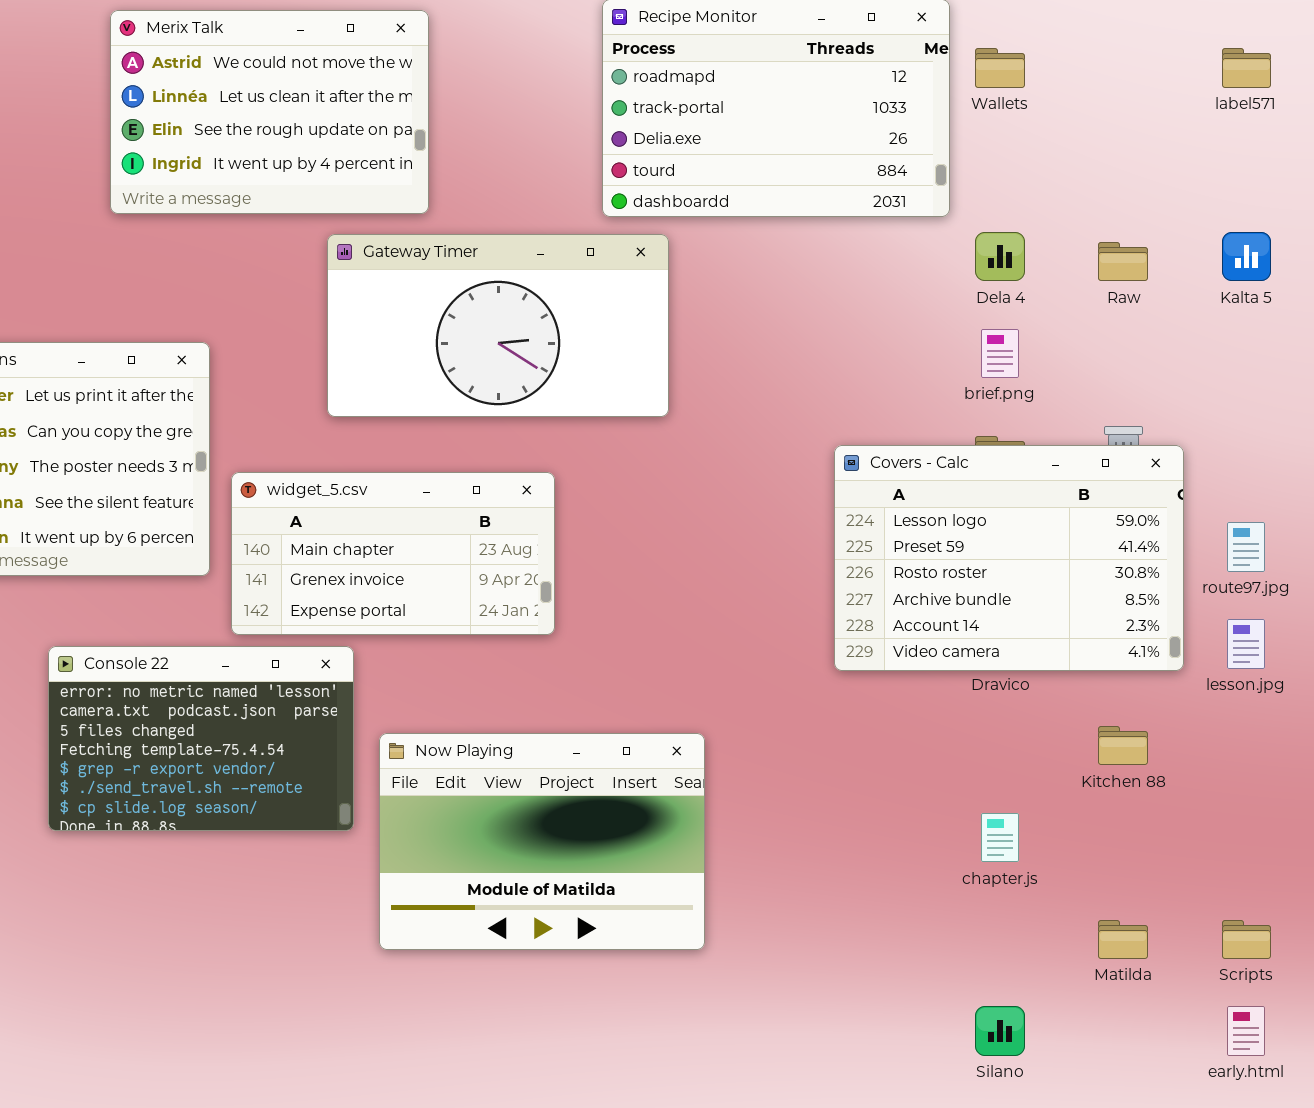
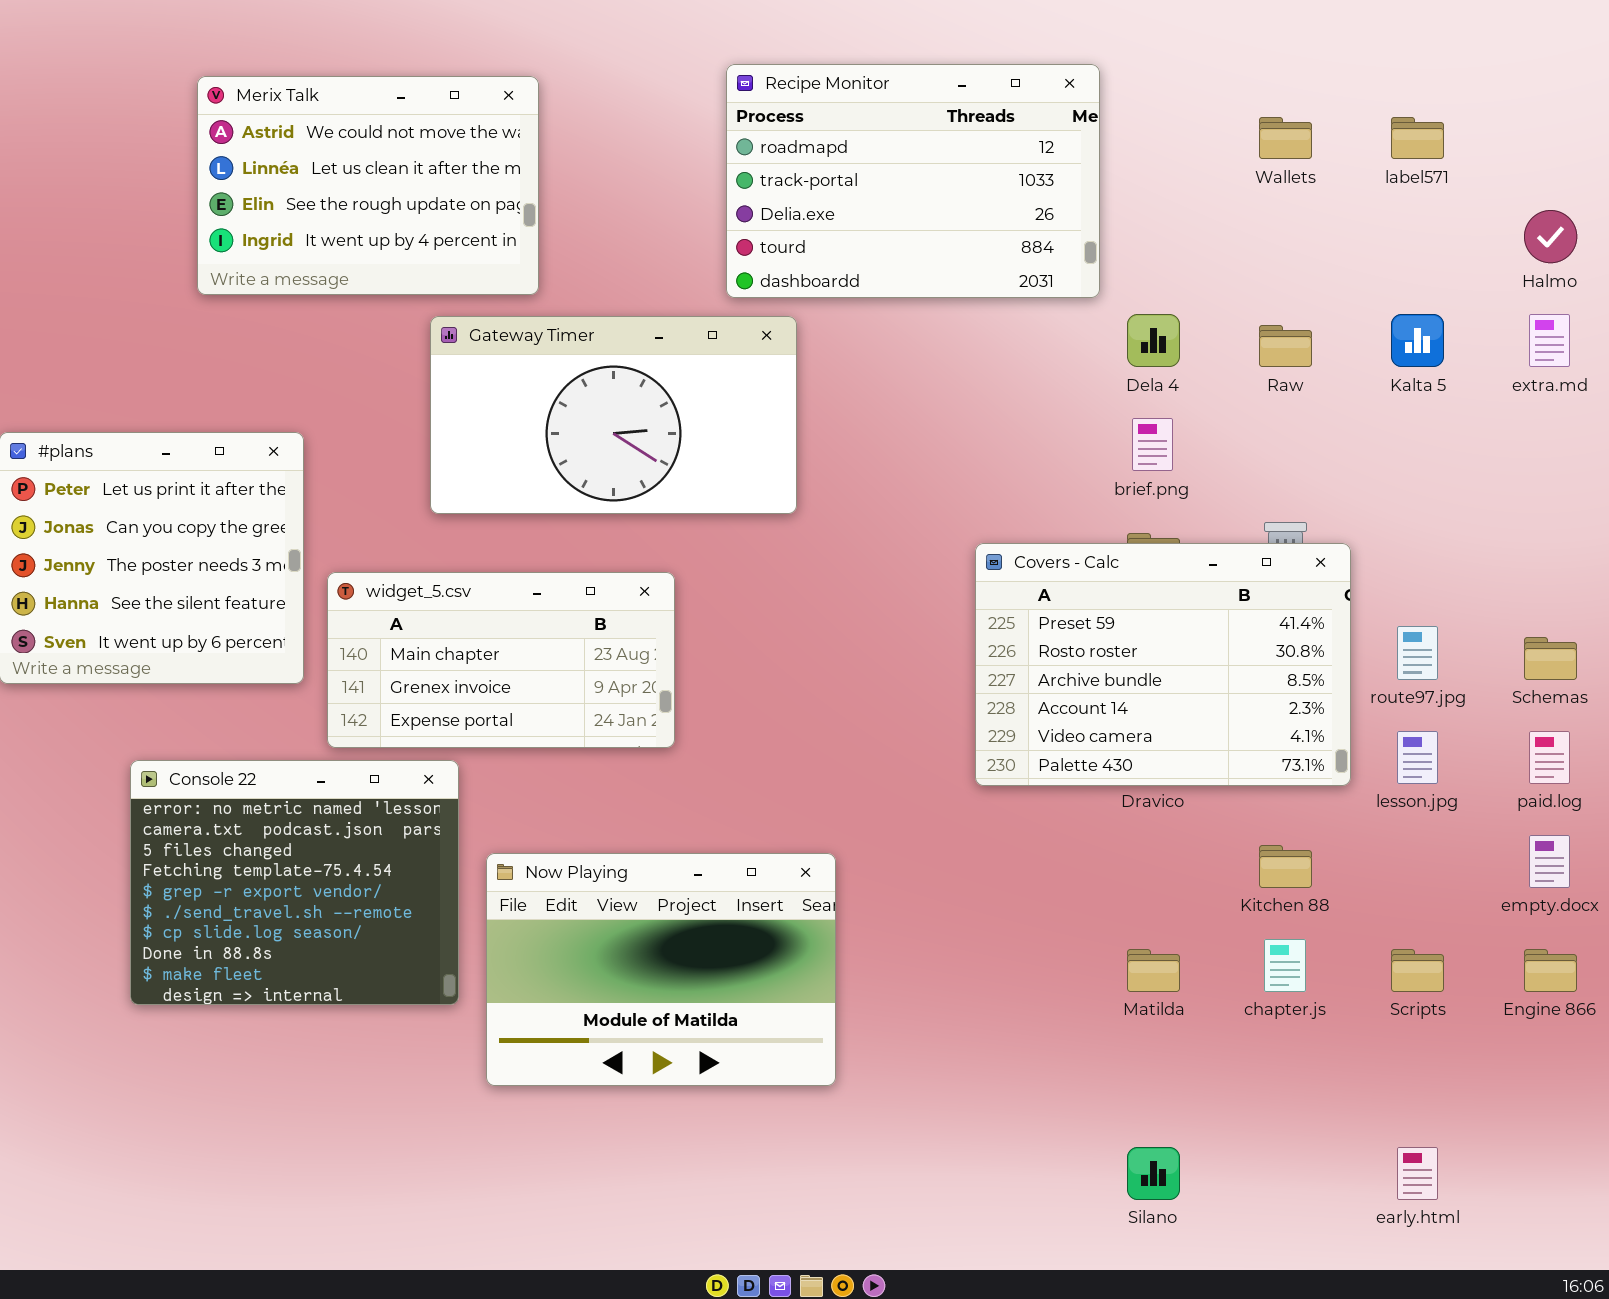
Wallets: [975,48,1025,88] -> [1259,117,1312,159], moved
Covers - Calc: [834,445,1184,671] -> [975,543,1351,786], scrolled down 1 row
Console 22: [48,646,354,831] -> [130,760,459,1005], resized
chapter.js: [981,813,1019,862] -> [1264,939,1306,992], moved
Matilda: [1098,920,1148,959] -> [1127,949,1180,992], moved
Scripts: [1222,920,1271,959] -> [1391,949,1444,992], moved

